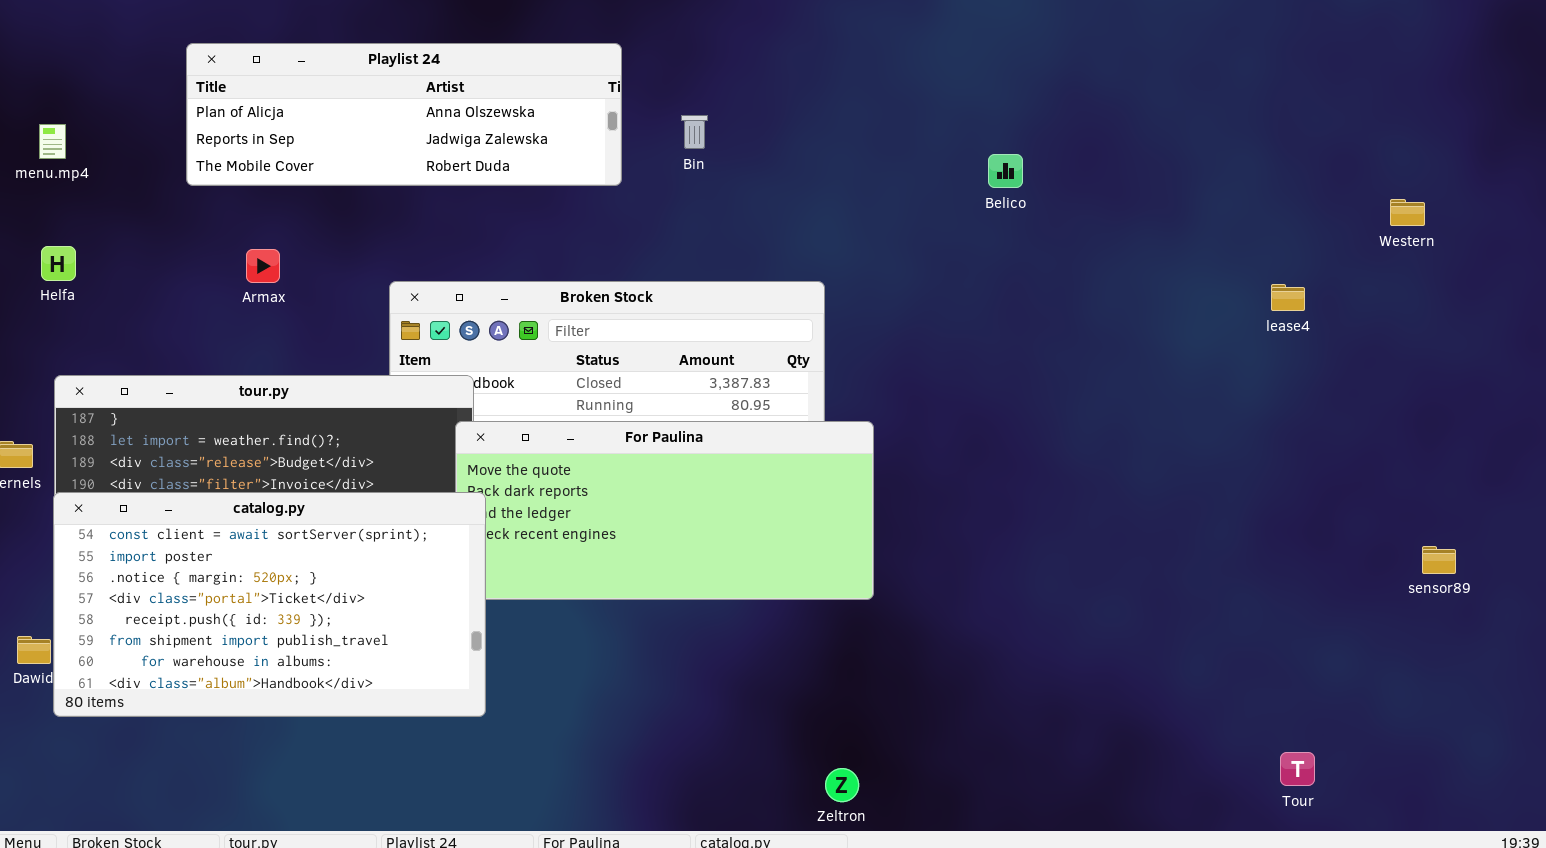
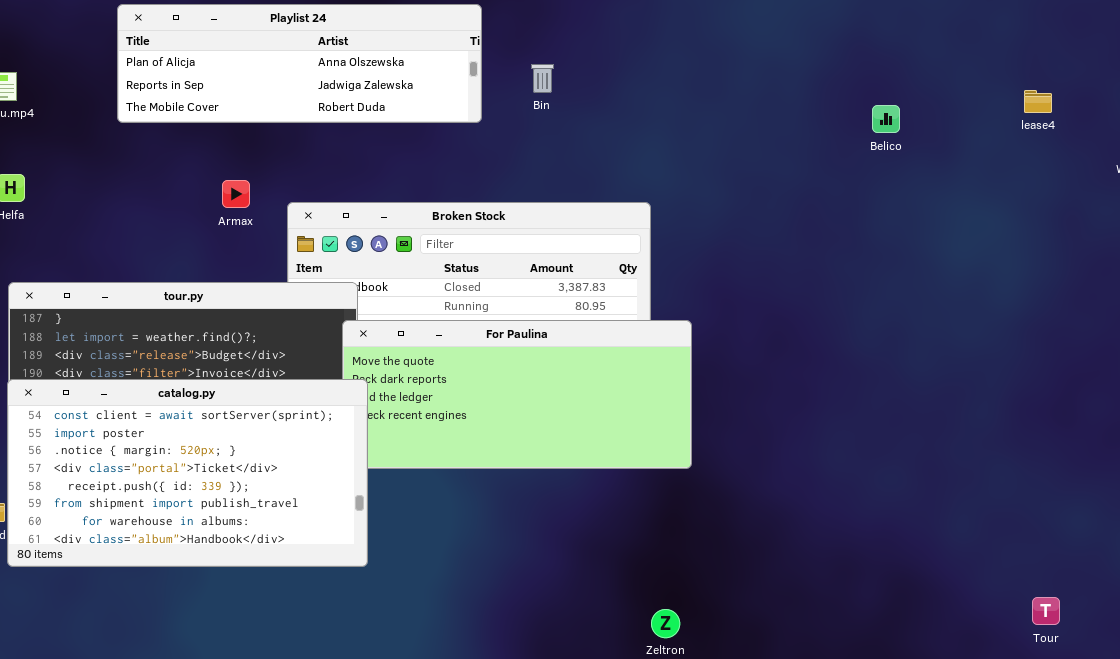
Belico: [988,154,1023,188] -> [872,105,900,133], moved
Armax: [246,249,280,283] -> [222,180,250,208], moved
lease4: [1271,284,1305,311] -> [1024,90,1052,113], moved

